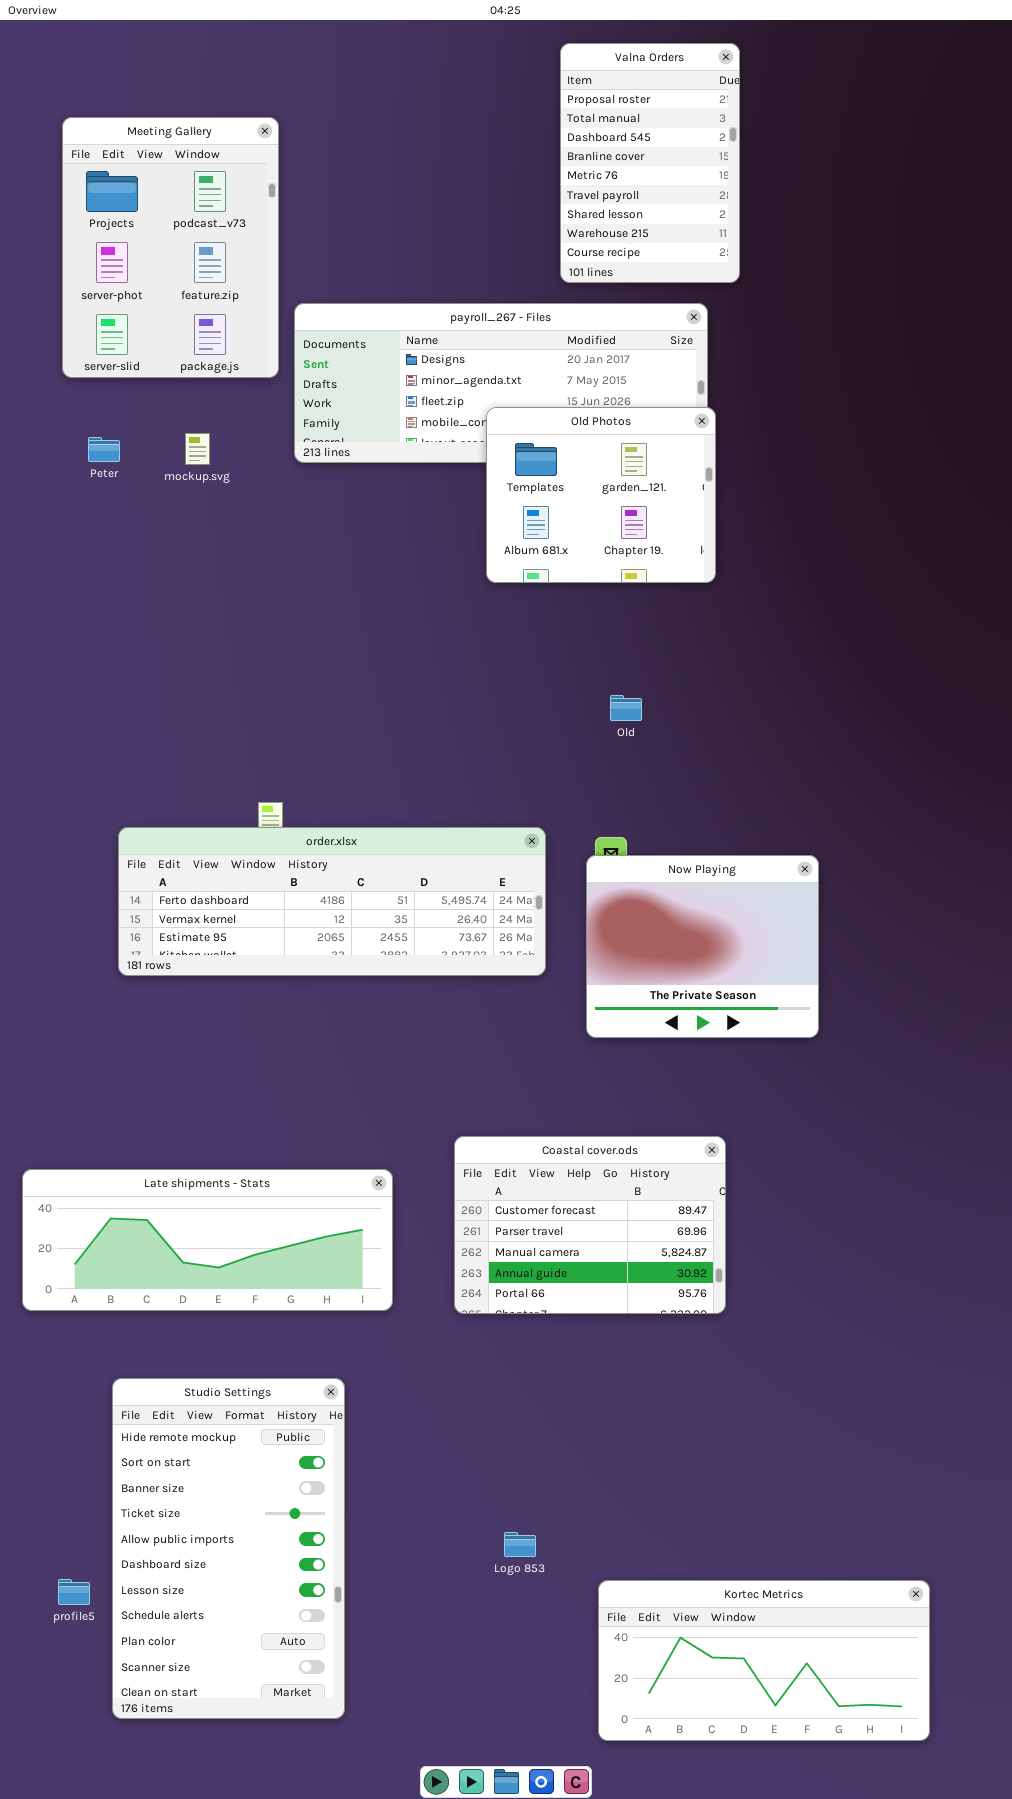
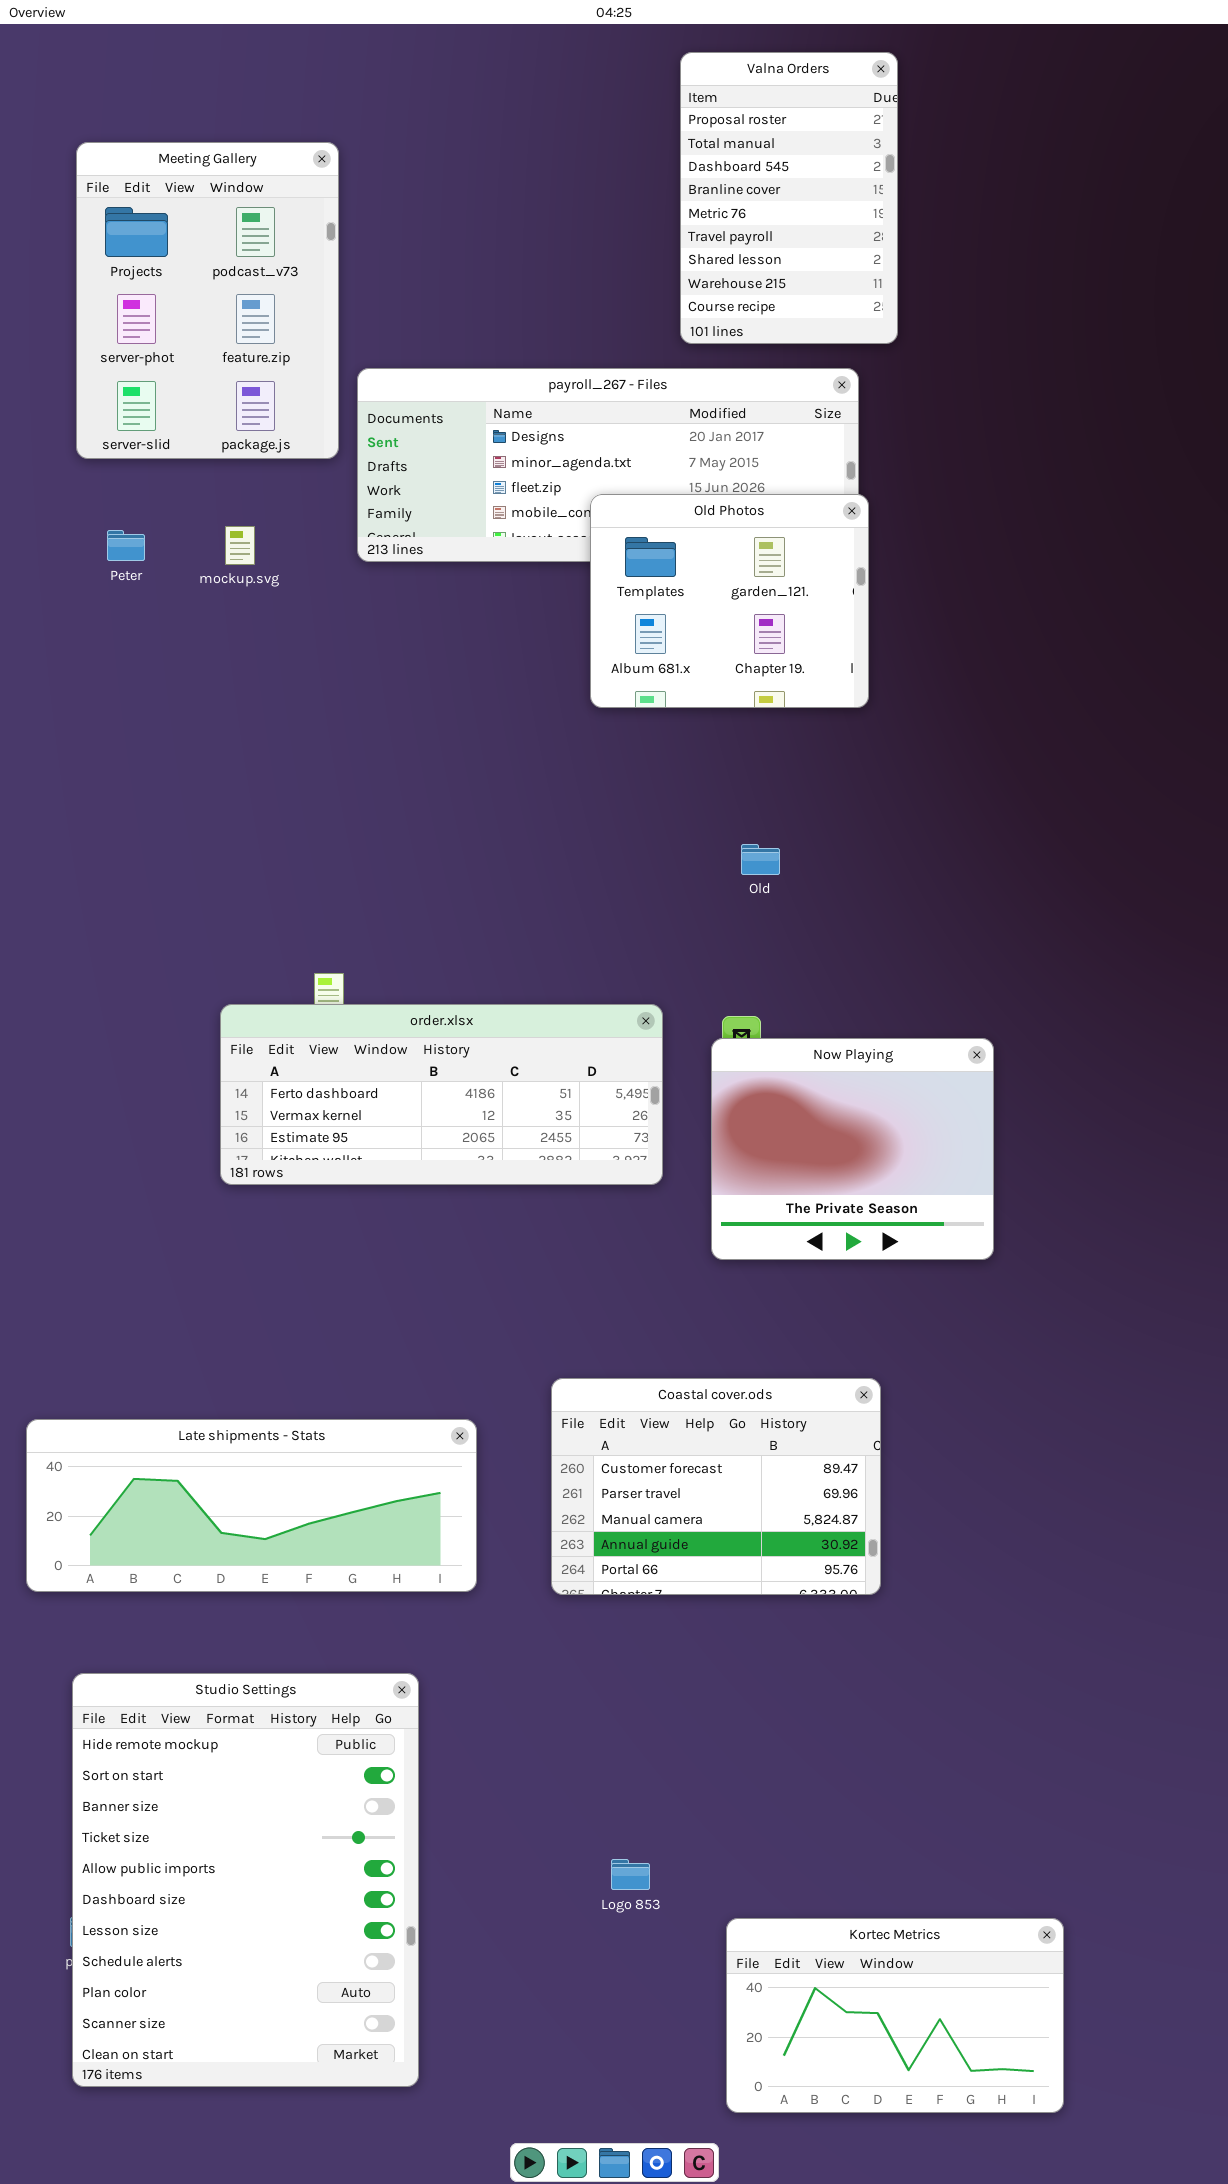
order.xlsx: [118,827,546,976] -> [220,1004,663,1185], resized
Studio Settings: [112,1378,345,1719] -> [72,1673,419,2087], resized
Kortec Metrics: [598,1580,930,1741] -> [726,1918,1064,2113], resized

